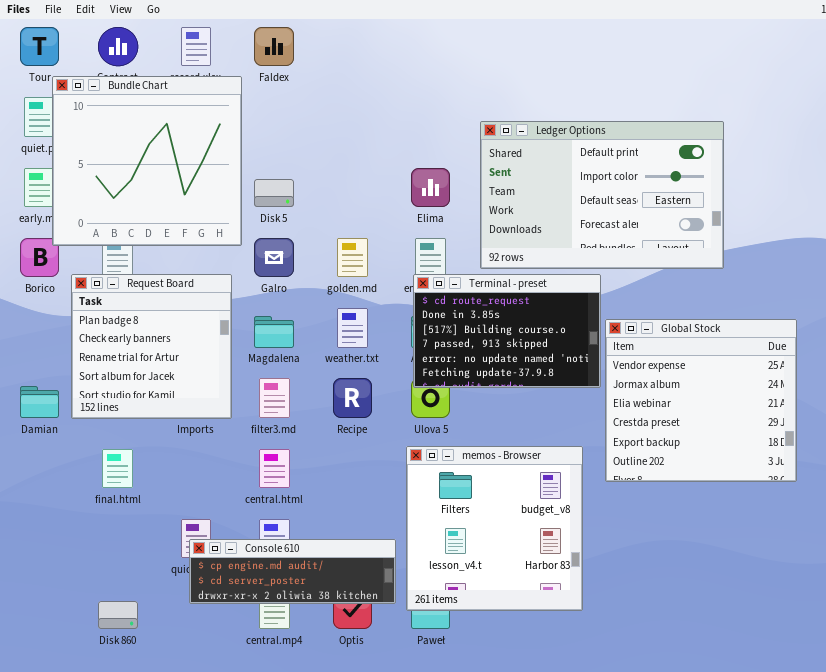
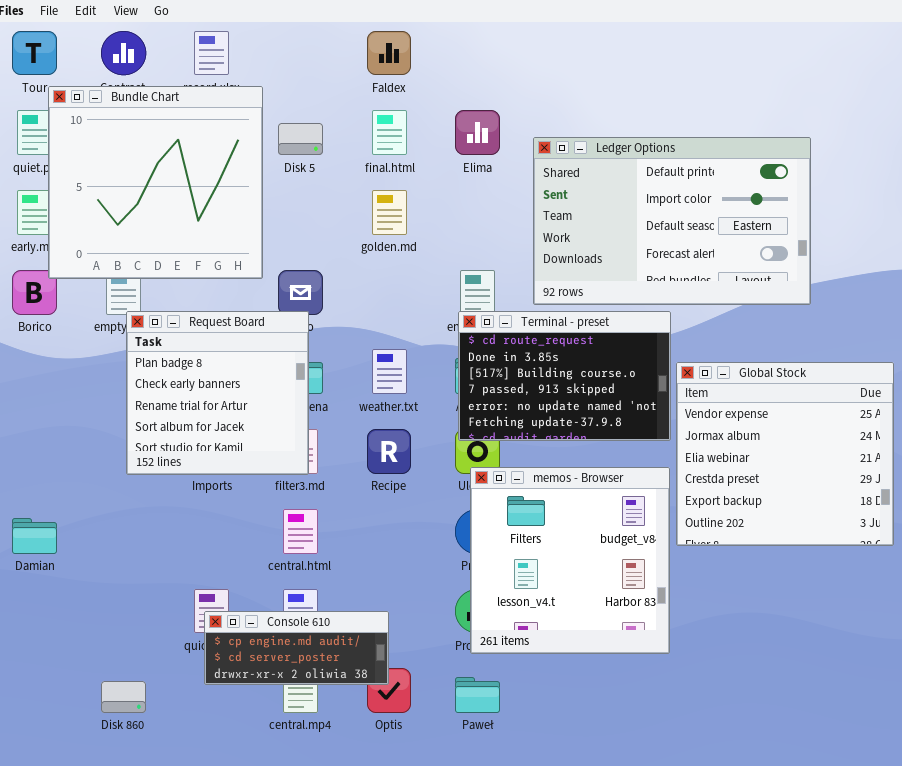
Faldex: [254,27,294,66] -> [367,31,411,75], moved
Elima: [411,168,450,207] -> [455,110,500,155], moved
Disk 5: [254,179,294,207] -> [278,123,323,155], moved
golden.md: [337,238,368,277] -> [372,190,407,235], moved
Request Board: [71,274,232,419] -> [126,311,309,475], moved
Damian: [20,386,59,418] -> [12,518,57,554], moved
memos - Browser: [406,446,583,611] -> [470,467,670,654], moved
final.html: [102,449,133,488] -> [372,110,407,155], moved
Console 610: [189,539,396,604] -> [204,611,389,685], resized

